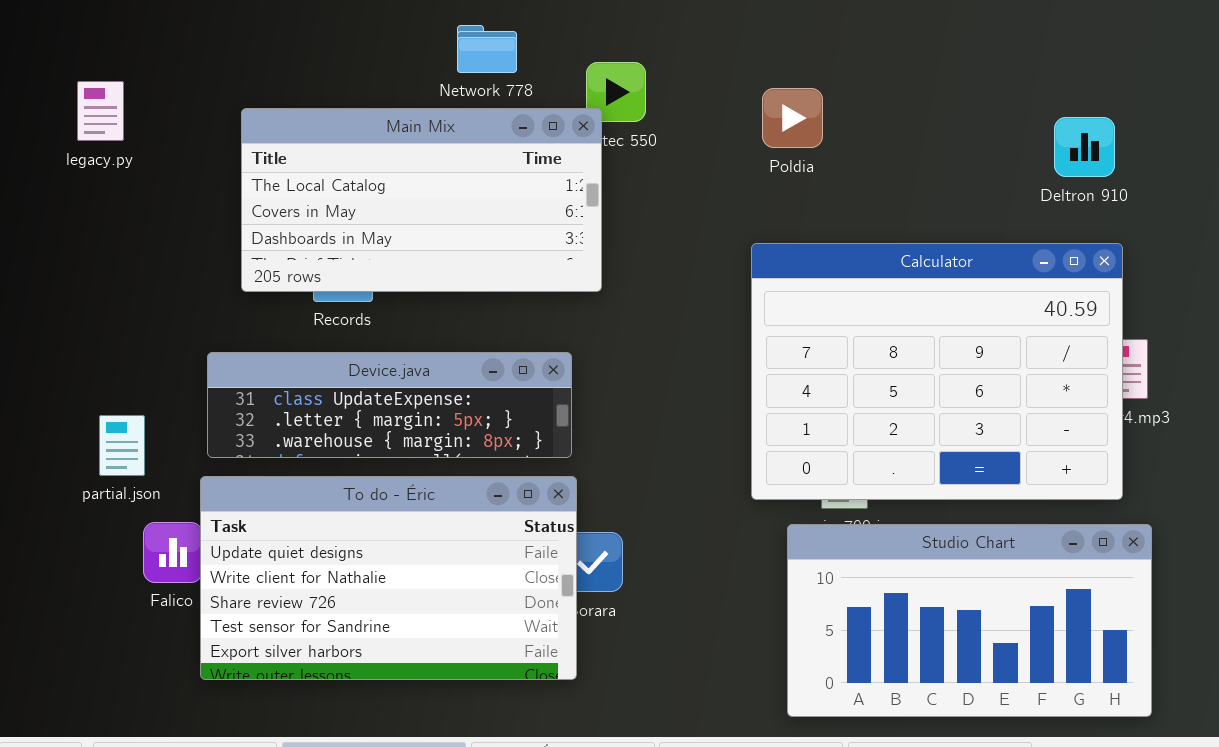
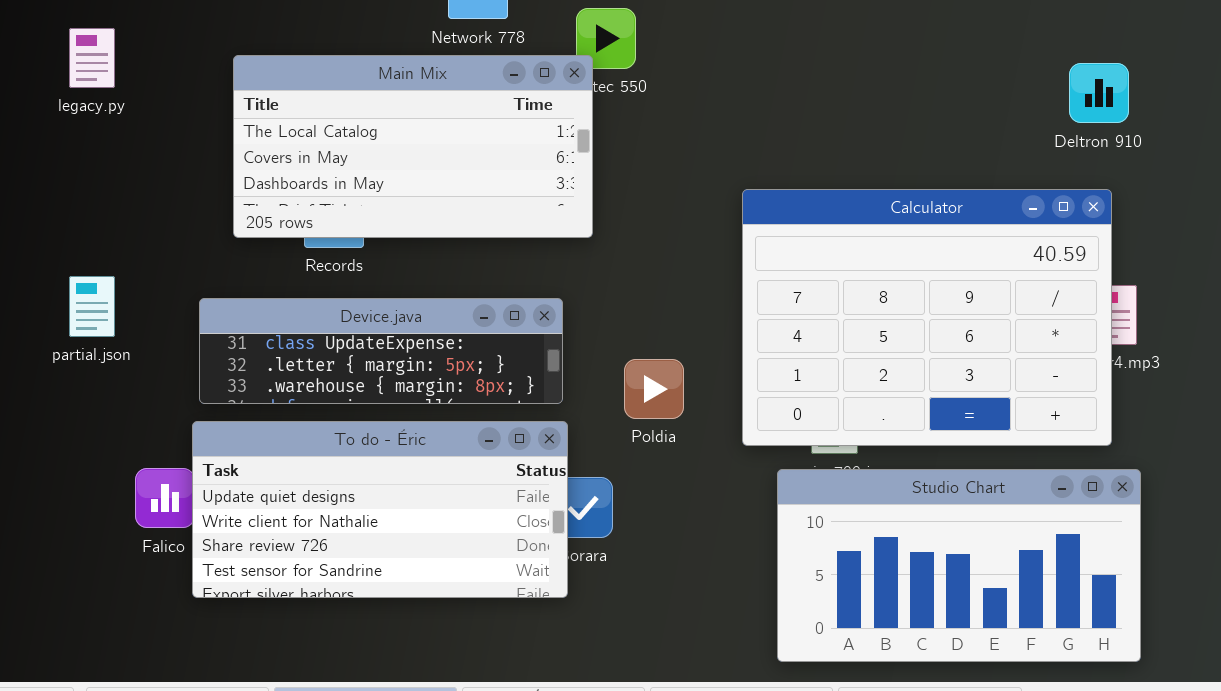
Poldia: [762,88,823,148] -> [624,359,684,419], moved
Deltron 910: [1054,117,1115,177] -> [1069,63,1129,123], moved
partial.json: [99,415,145,476] -> [69,276,115,337], moved
To do - Éric: [200,476,577,680] -> [192,421,568,598], resized

